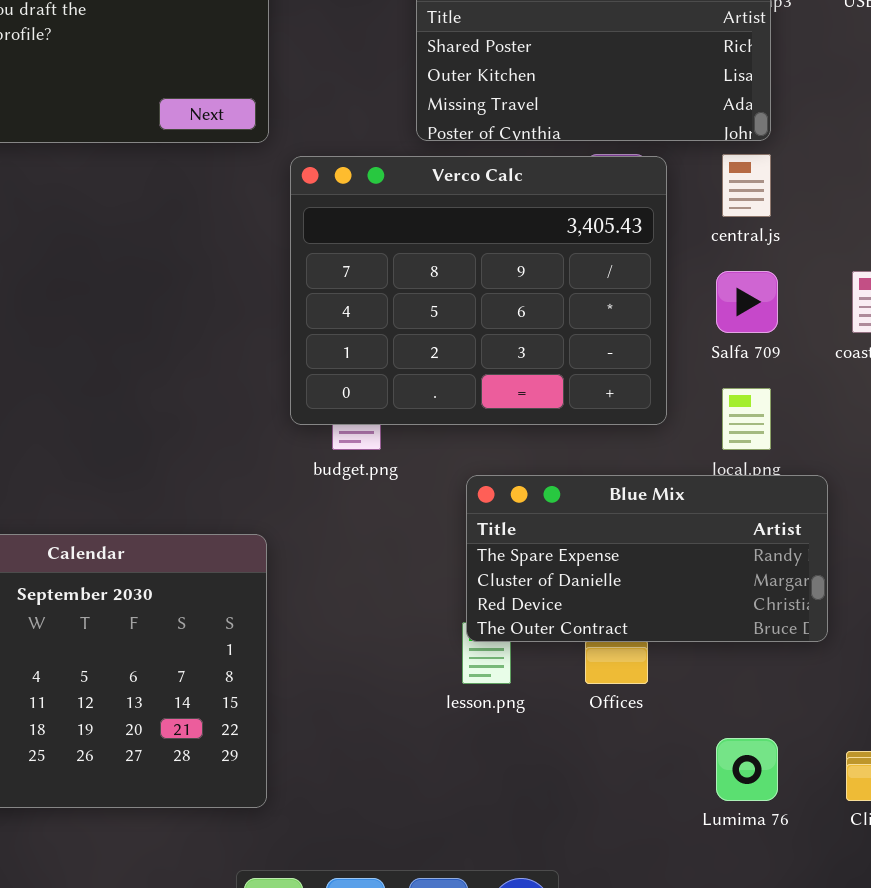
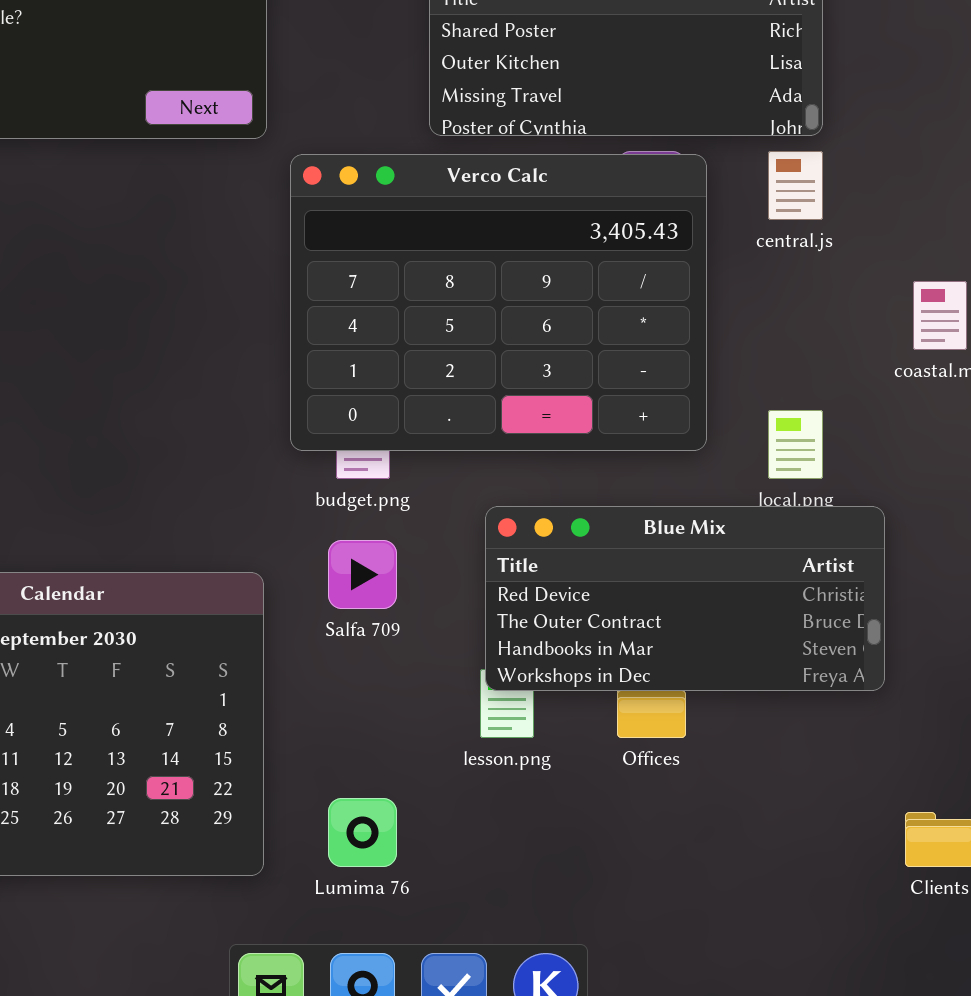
Salfa 709: [716,271,778,333] -> [328,540,397,609], moved
Blue Mix: [466,475,828,642] -> [485,506,885,691], scrolled down 2 rows
Lumima 76: [716,738,778,801] -> [328,798,397,867], moved

